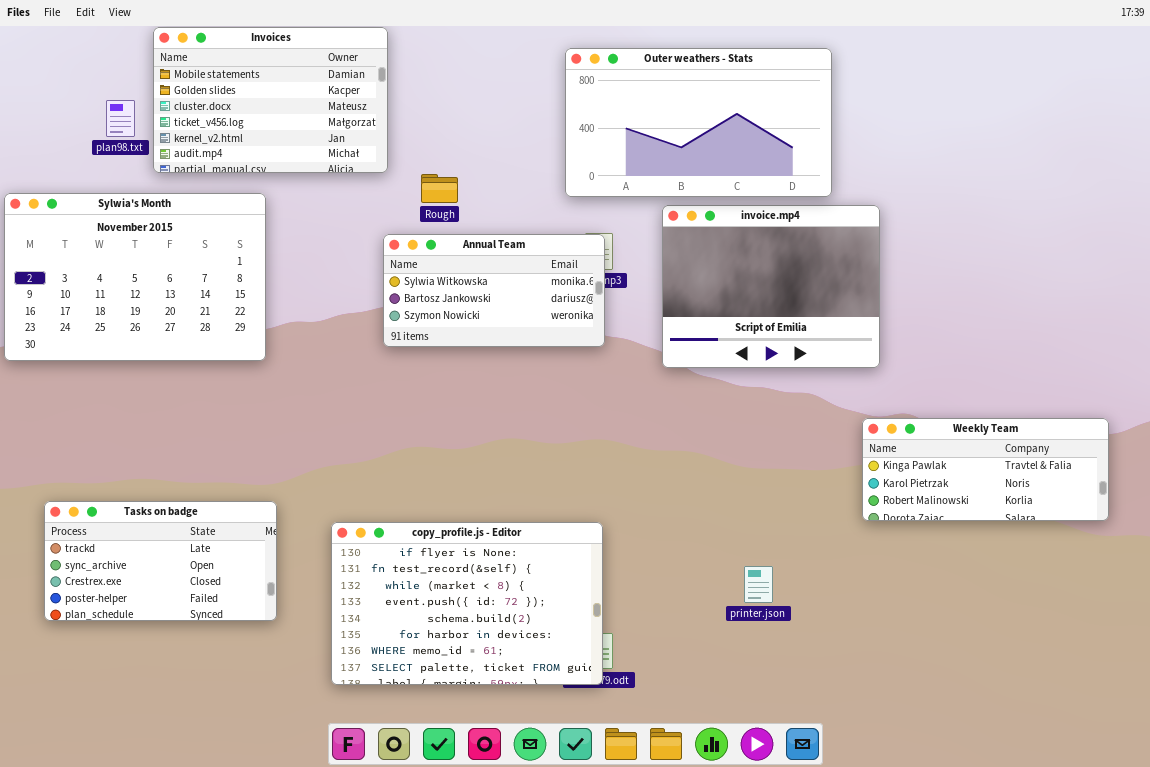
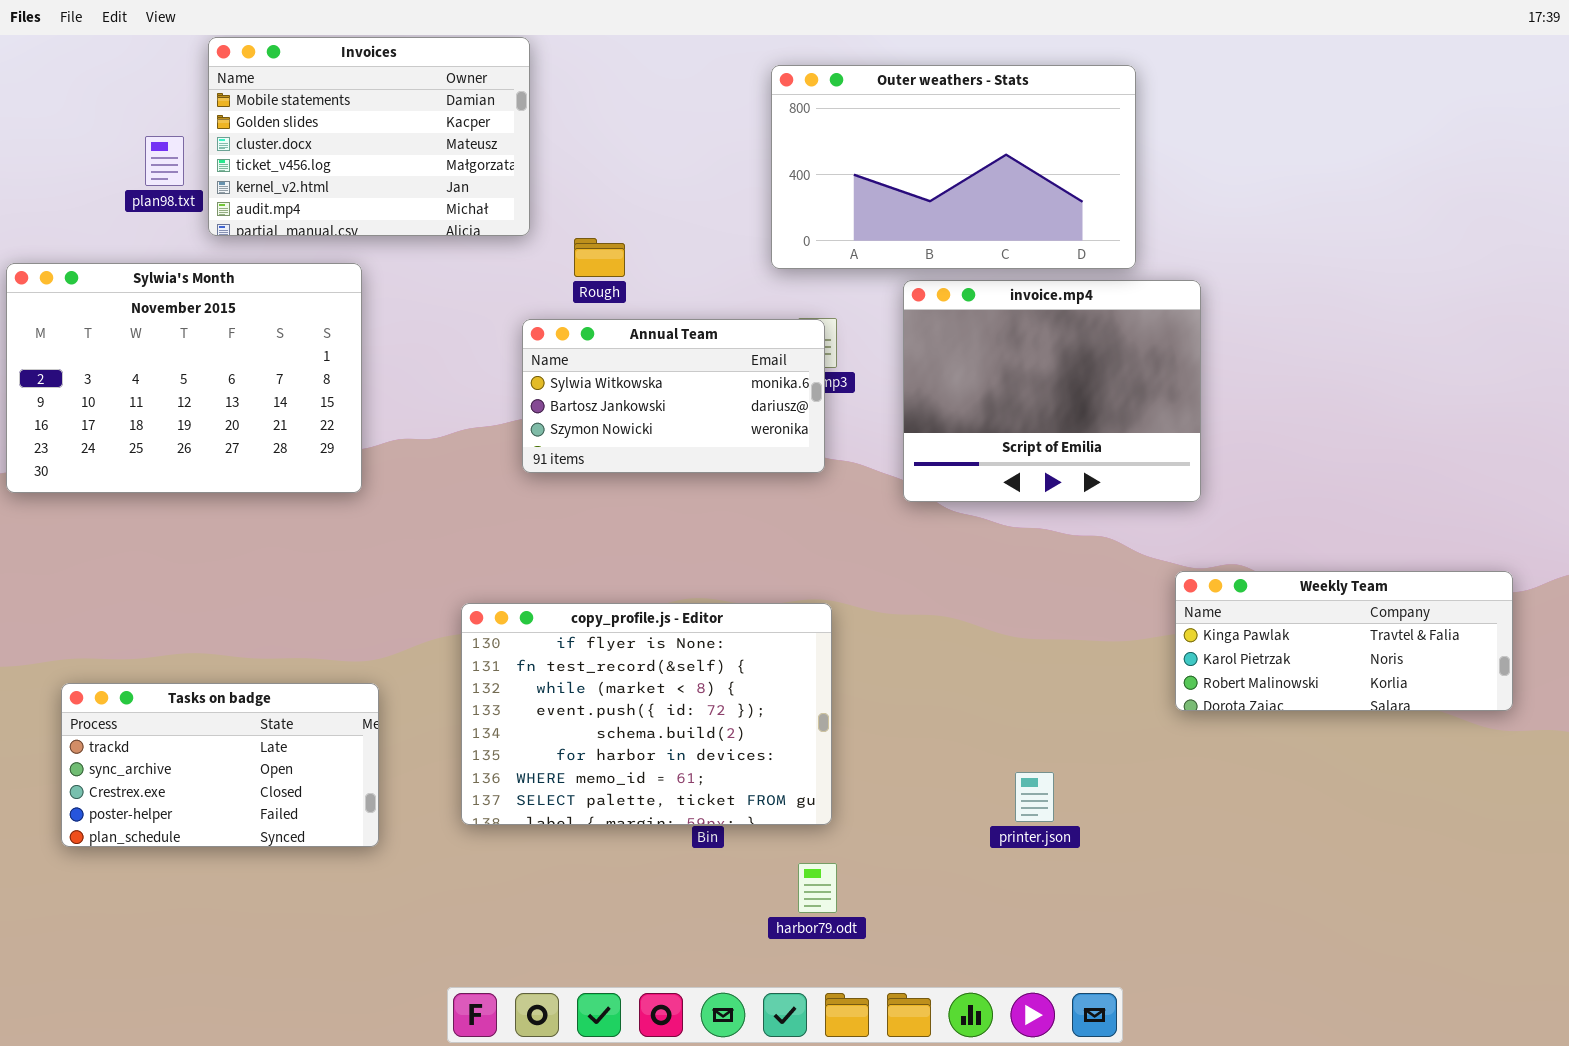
copy_profile.js - Editor: [331,522,603,685] -> [461,603,832,825], moved

